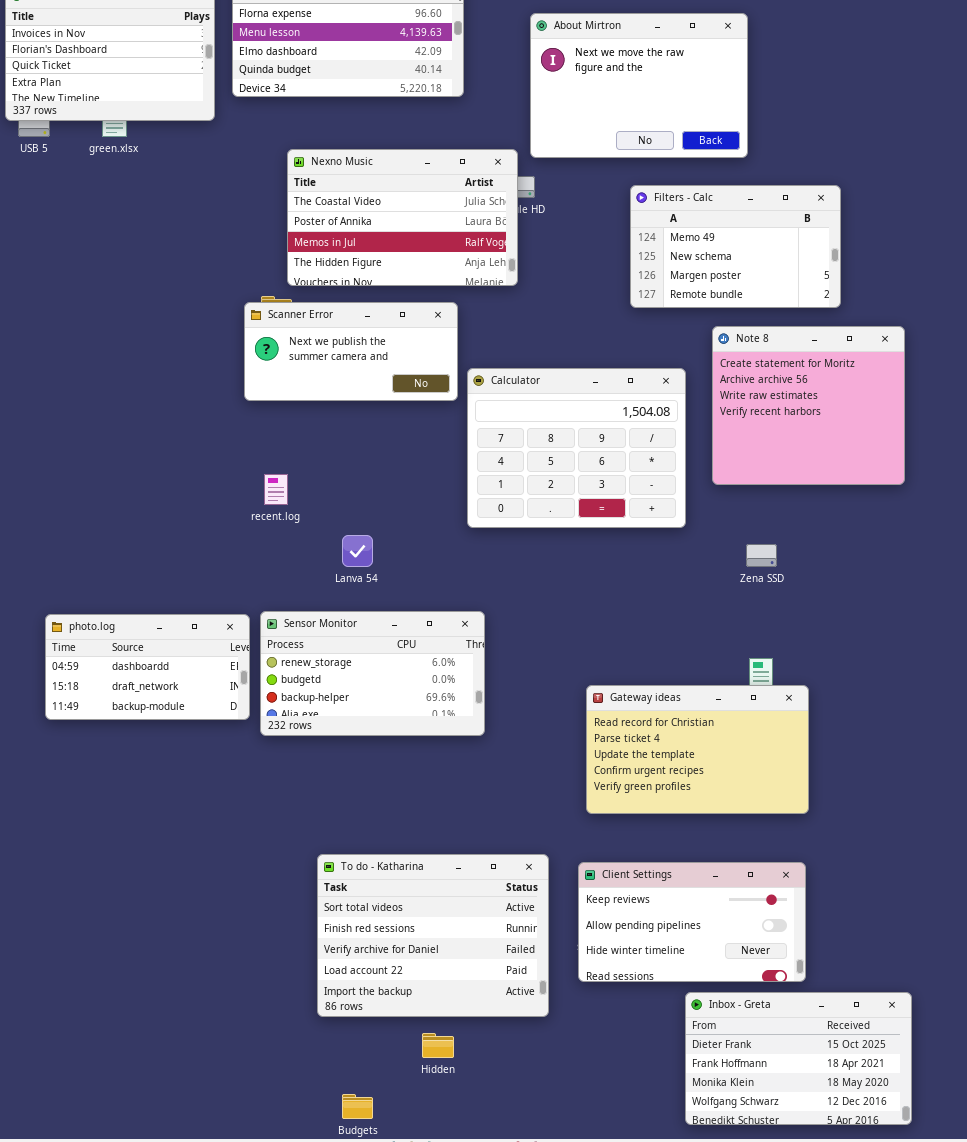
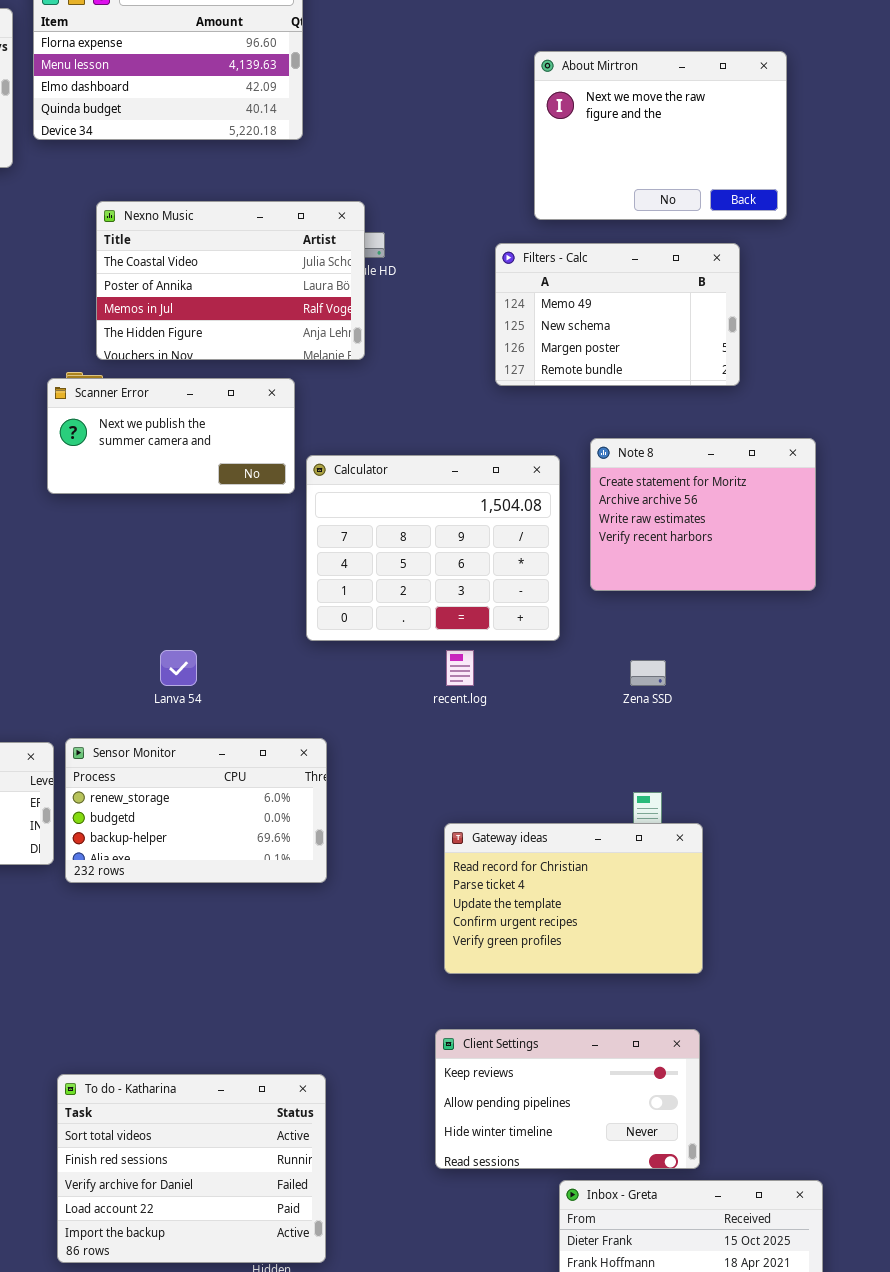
About Mirtron: [530,13,748,158] -> [534,51,787,220], moved
Note 8: [712,326,905,485] -> [590,438,816,591], resized
recent.log: [264,474,288,505] -> [446,650,474,686], moved
To do - Katharina: [317,854,549,1017] -> [57,1074,326,1263], moved

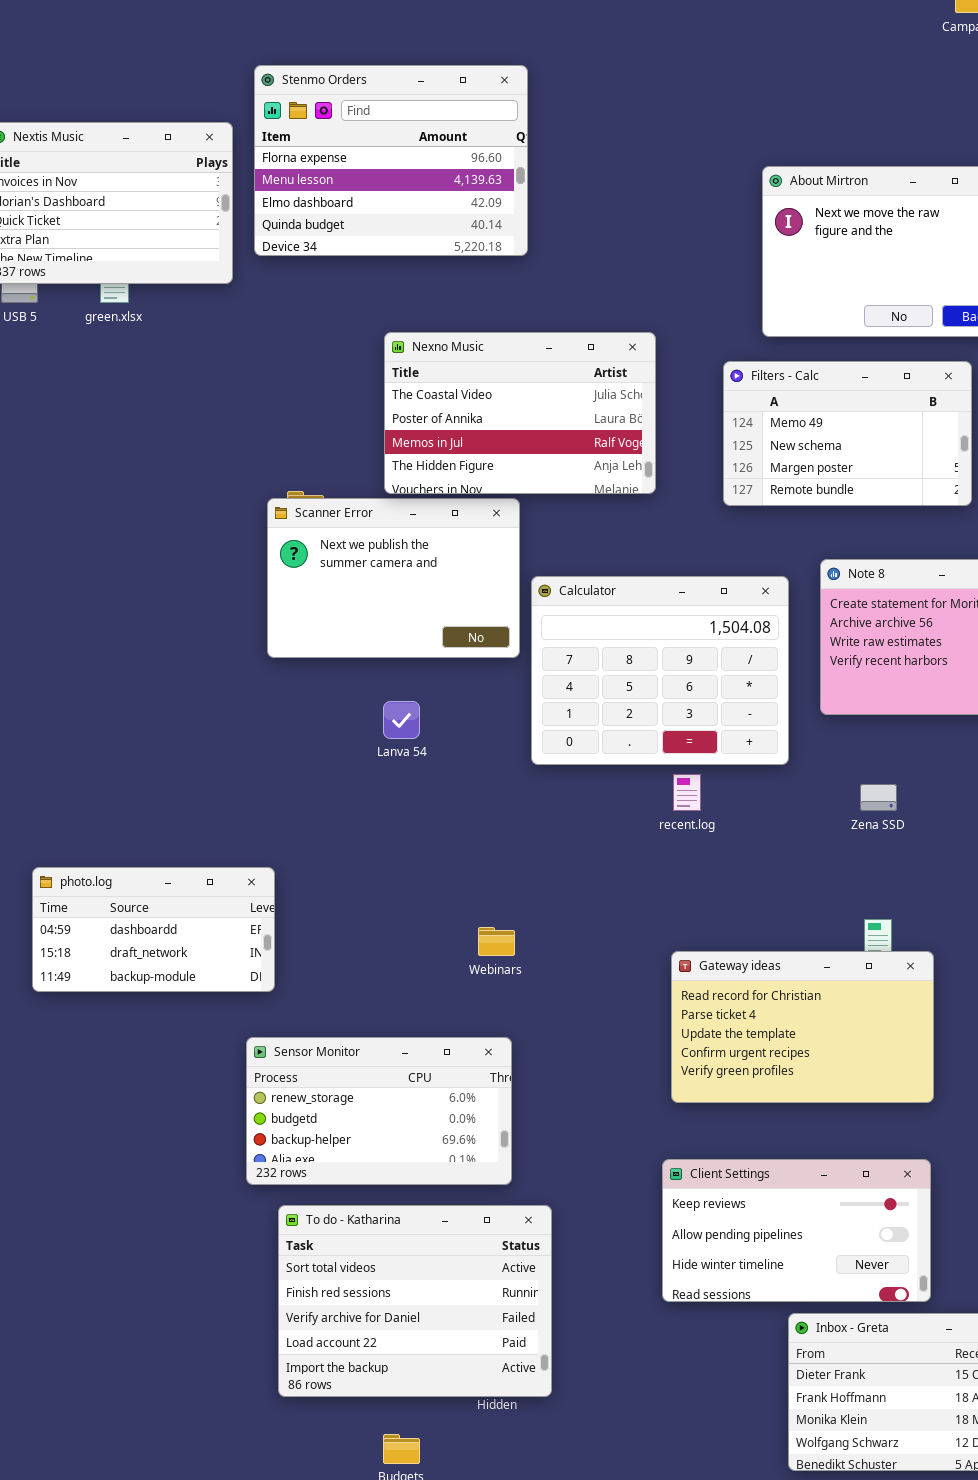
Nexno Music: [96,201,365,360] -> [384,332,656,494], moved
Scanner Error: [47,378,295,494] -> [267,498,520,658], resized
Lanva 54: [160,650,197,686] -> [383,701,420,739], moved
Sensor Monitor: [65,738,327,883] -> [246,1037,512,1185], moved

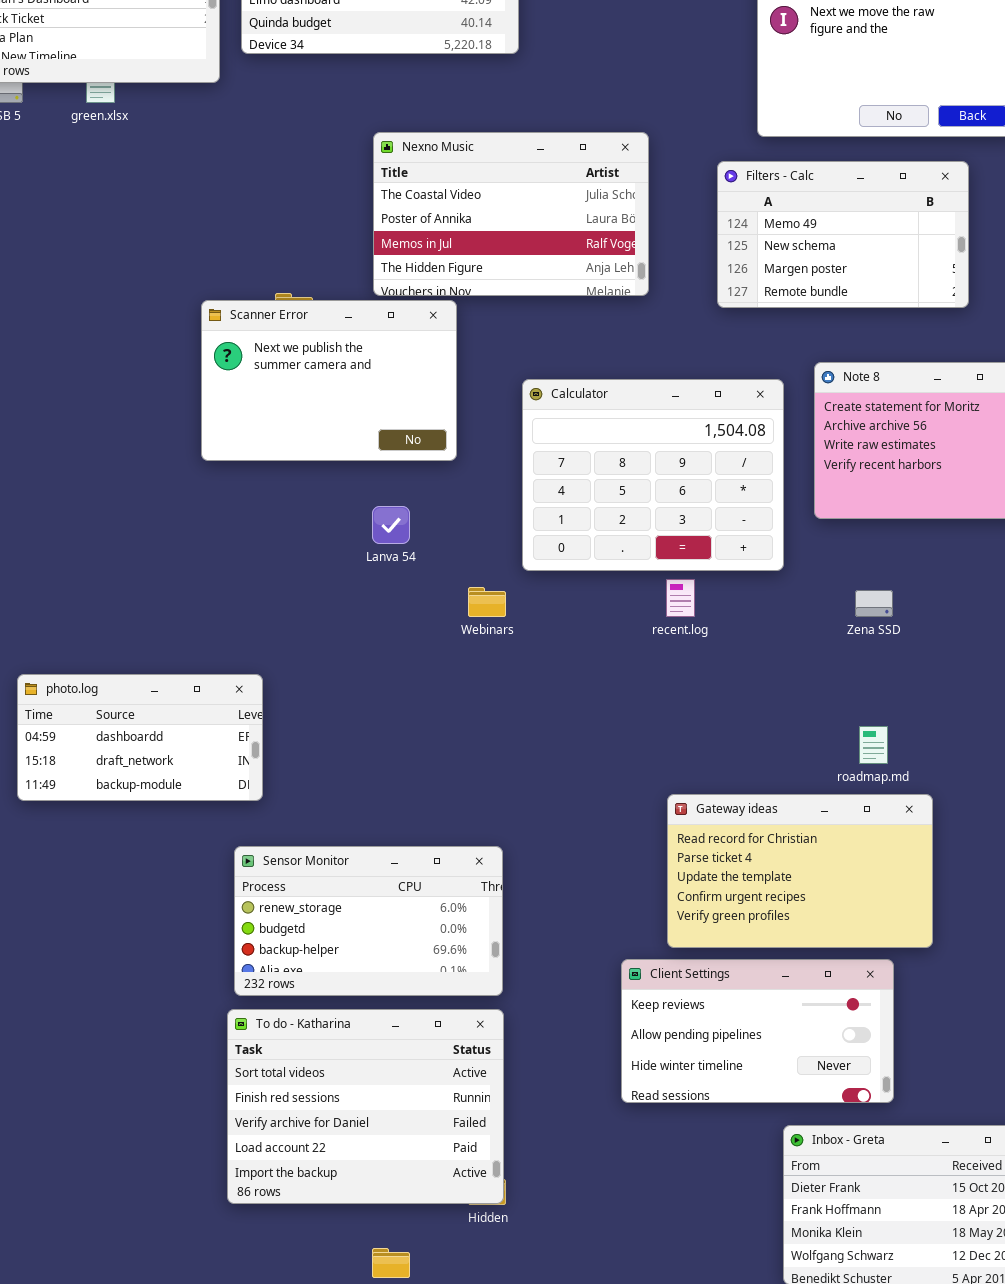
Scanner Error: [267,498,520,658] -> [201,300,457,461], moved
Webinars: [478,927,515,956] -> [468,587,506,617], moved
Gateway ideas: [671,951,934,1103] -> [667,794,933,948], moved
Client Settings: [662,1159,931,1302] -> [621,959,894,1103], moved
To do - Katharina: [278,1205,552,1397] -> [227,1009,504,1204], moved

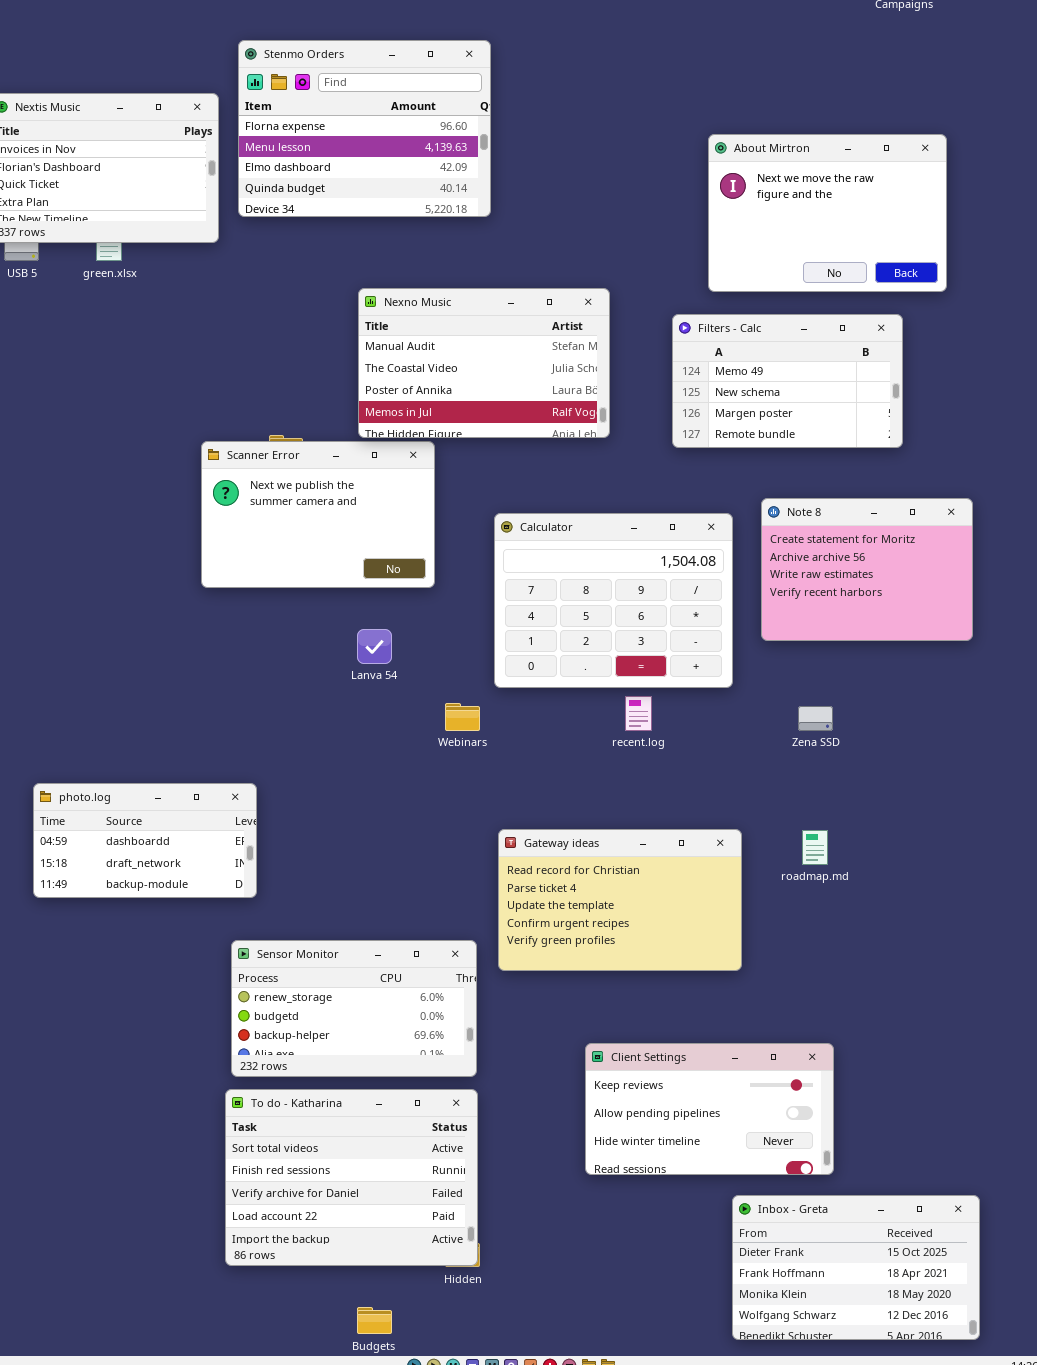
Nexno Music: [373,132,649,296] -> [358,288,610,438], scrolled up 1 row
Gateway ideas: [667,794,933,948] -> [498,829,742,971], moved

